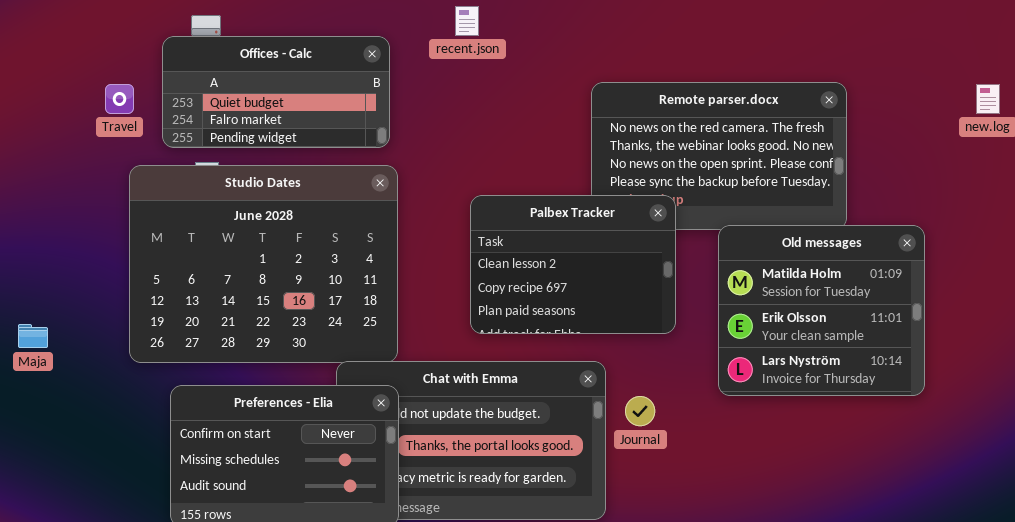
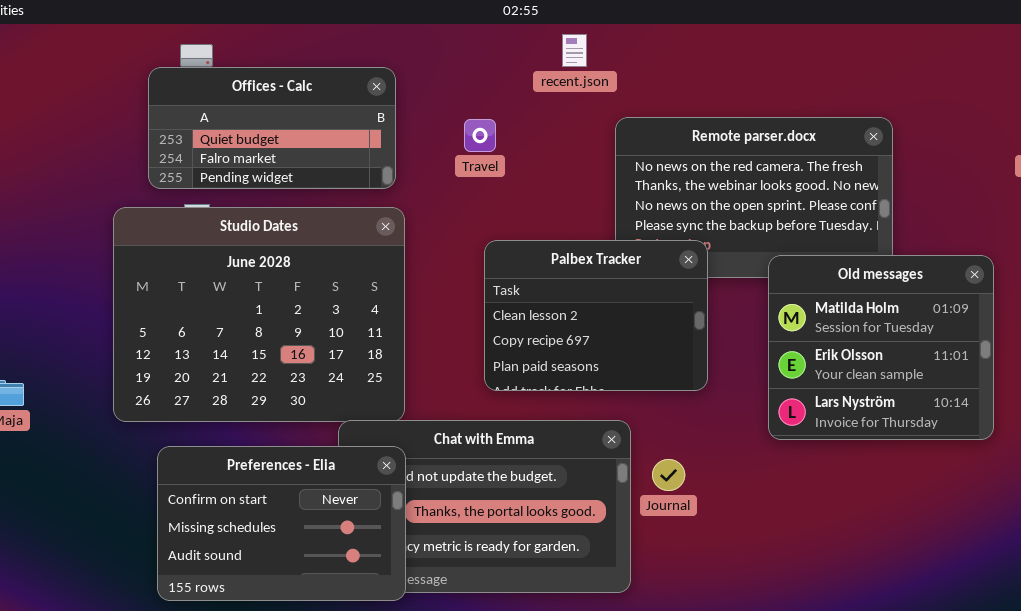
recent.json: [455,6,479,36] -> [562,34,587,67], moved
Travel: [105,84,134,114] -> [464,119,496,152], moved
Old messages: [718,225,925,396] -> [768,255,994,440], moved

